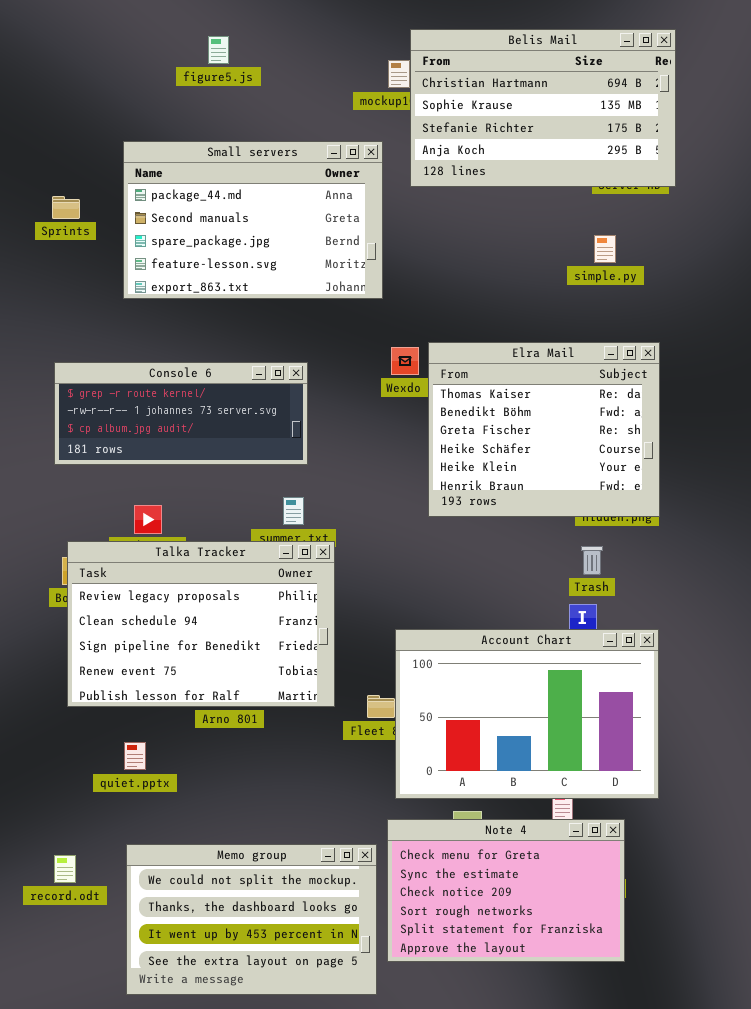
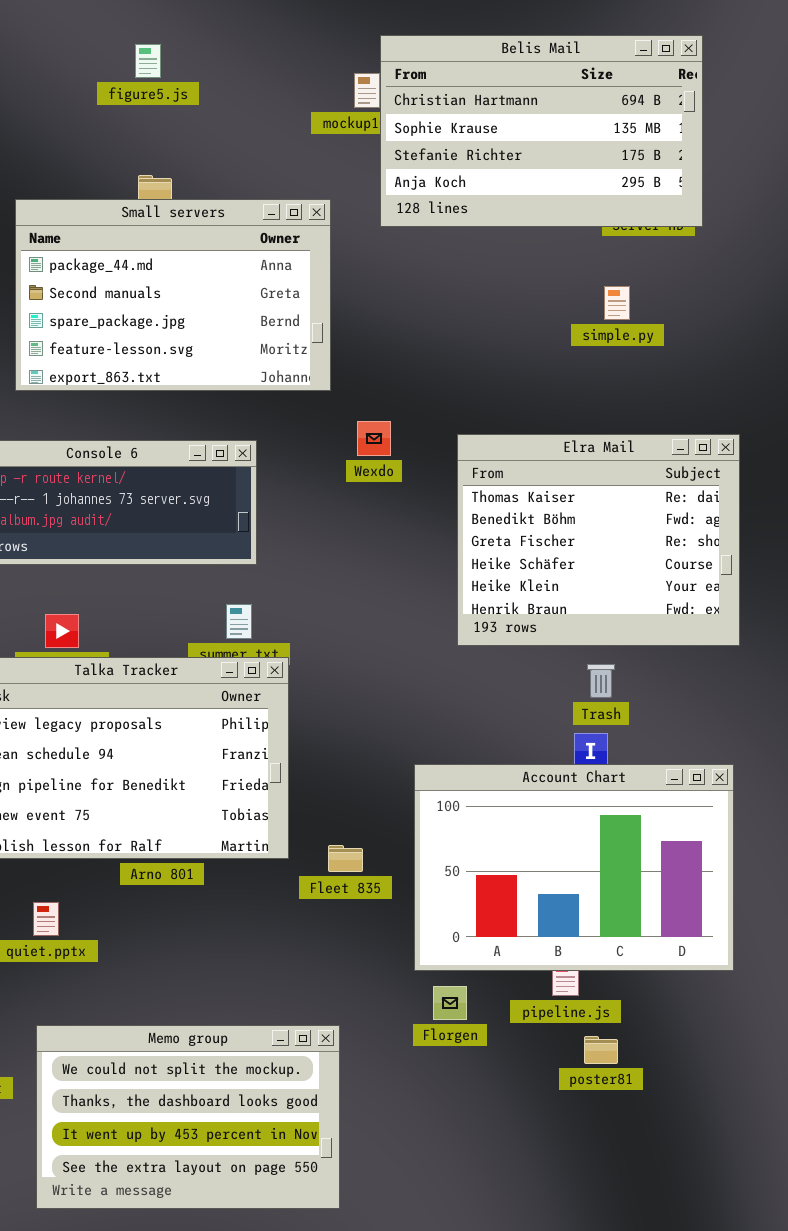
Small servers: [123,141,383,299] -> [15,199,331,391], moved
Elra Mail: [428,342,660,517] -> [457,434,740,646], moved
Account Chart: [395,629,659,799] -> [414,764,734,971], moved
Note 4: [387,819,625,962] -> none, closed

